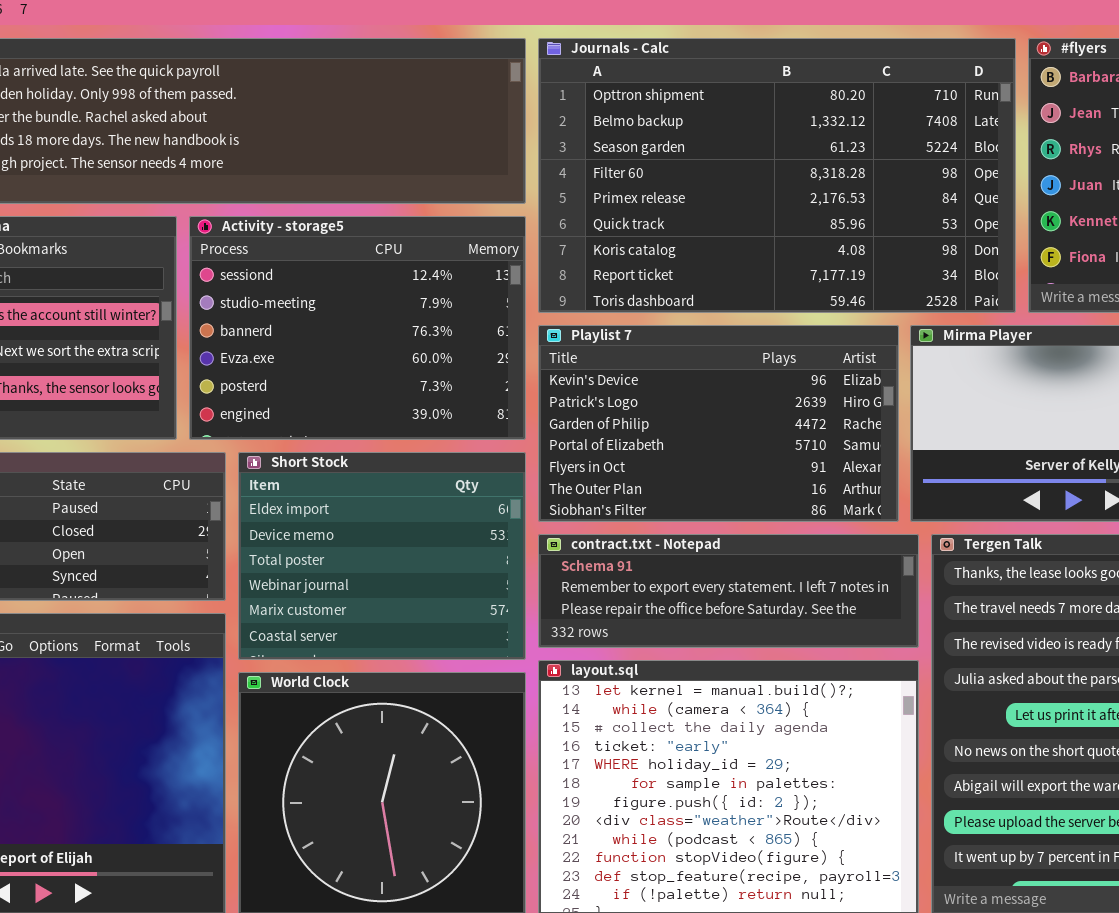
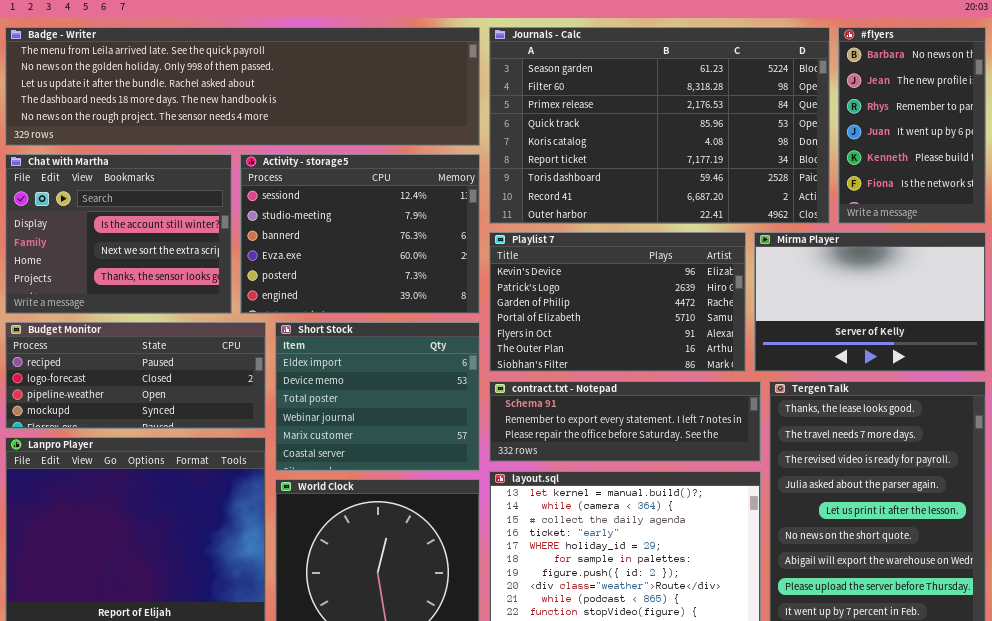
Journals - Calc: [538,38,1016,313] -> [489,27,830,224], scrolled down 2 rows

